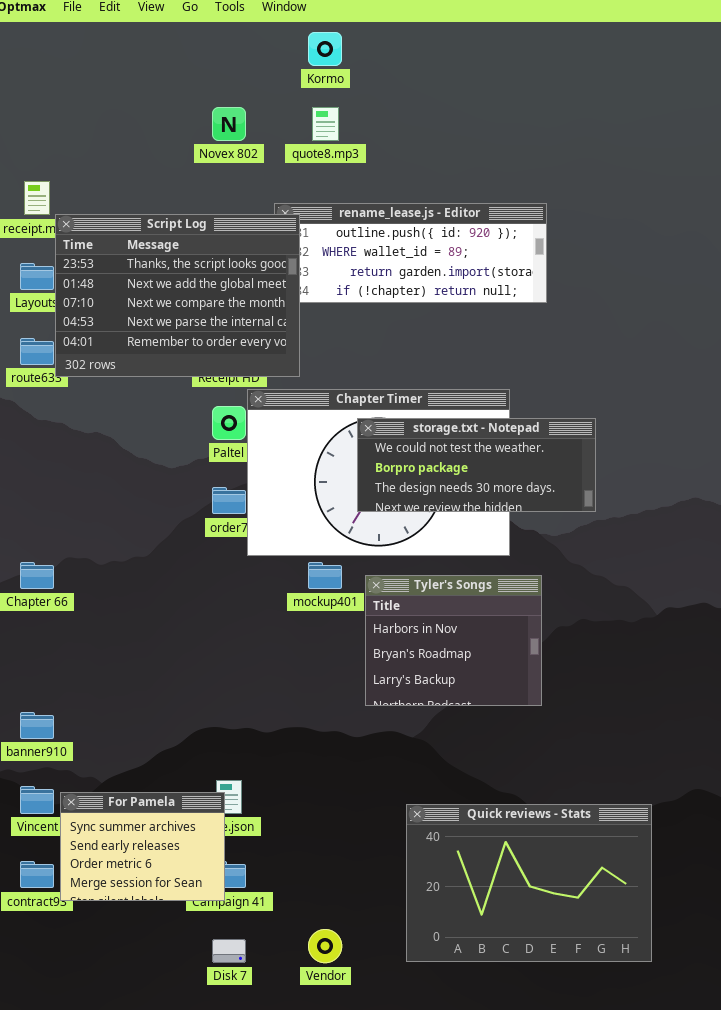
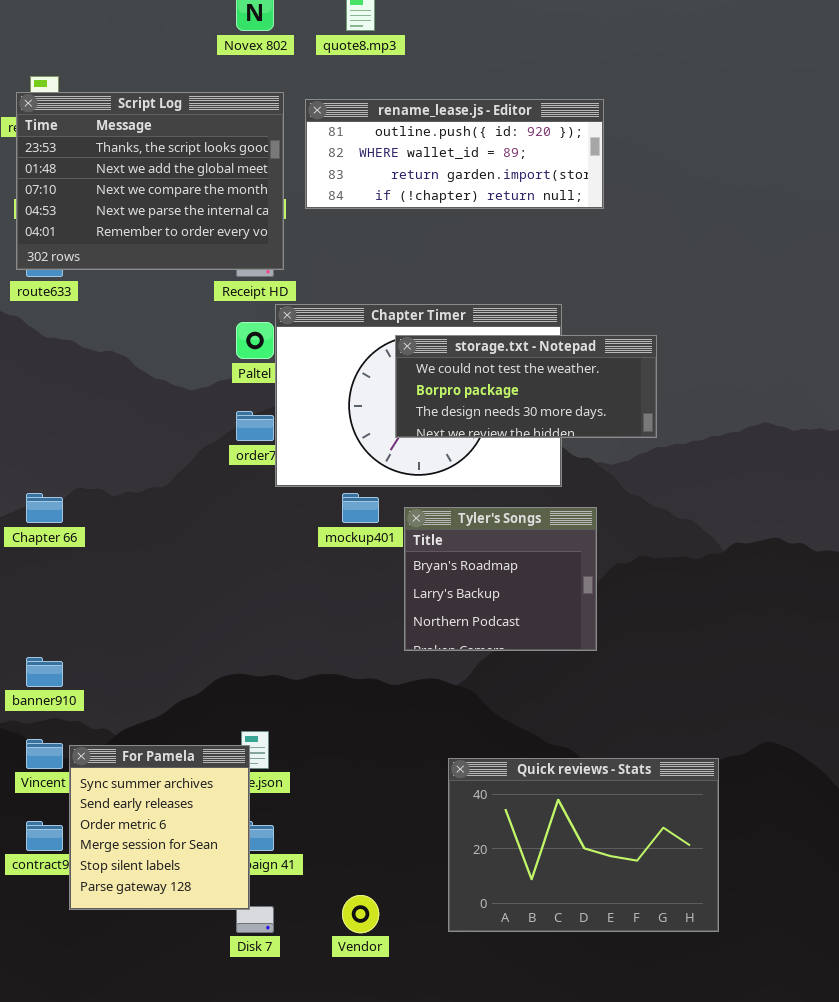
Script Log: [55,214,300,377] -> [16,92,284,270], moved
Tyler's Songs: [365,575,542,706] -> [404,507,597,651], scrolled down 1 row
For Pamela: [60,792,225,901] -> [69,745,250,910], resized

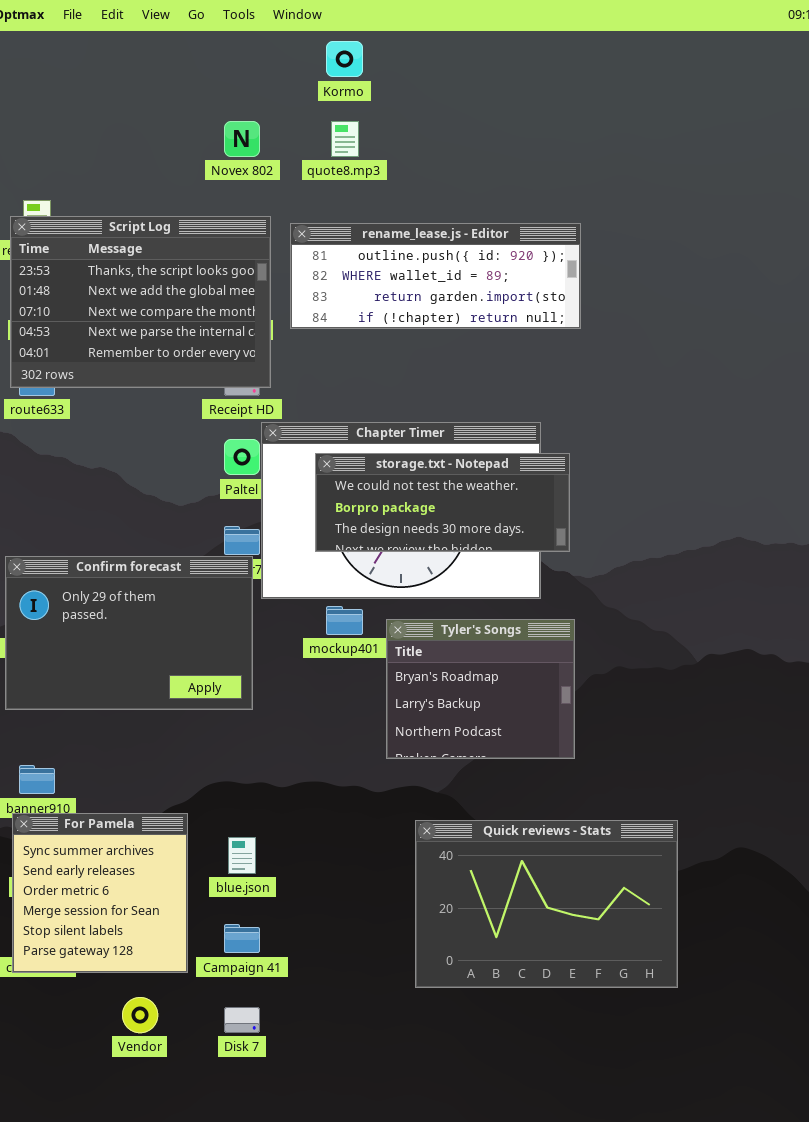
storage.txt - Notepad: [395,335,657,438] -> [315,453,570,552], moved
Confirm forecast: none -> [5,556,253,710], opened
For Pamela: [69,745,250,910] -> [12,813,188,973], moved
Quick reviews - Stats: [448,758,719,932] -> [415,820,678,988], moved
Vendor: [342,895,379,933] -> [122,997,158,1033], moved

